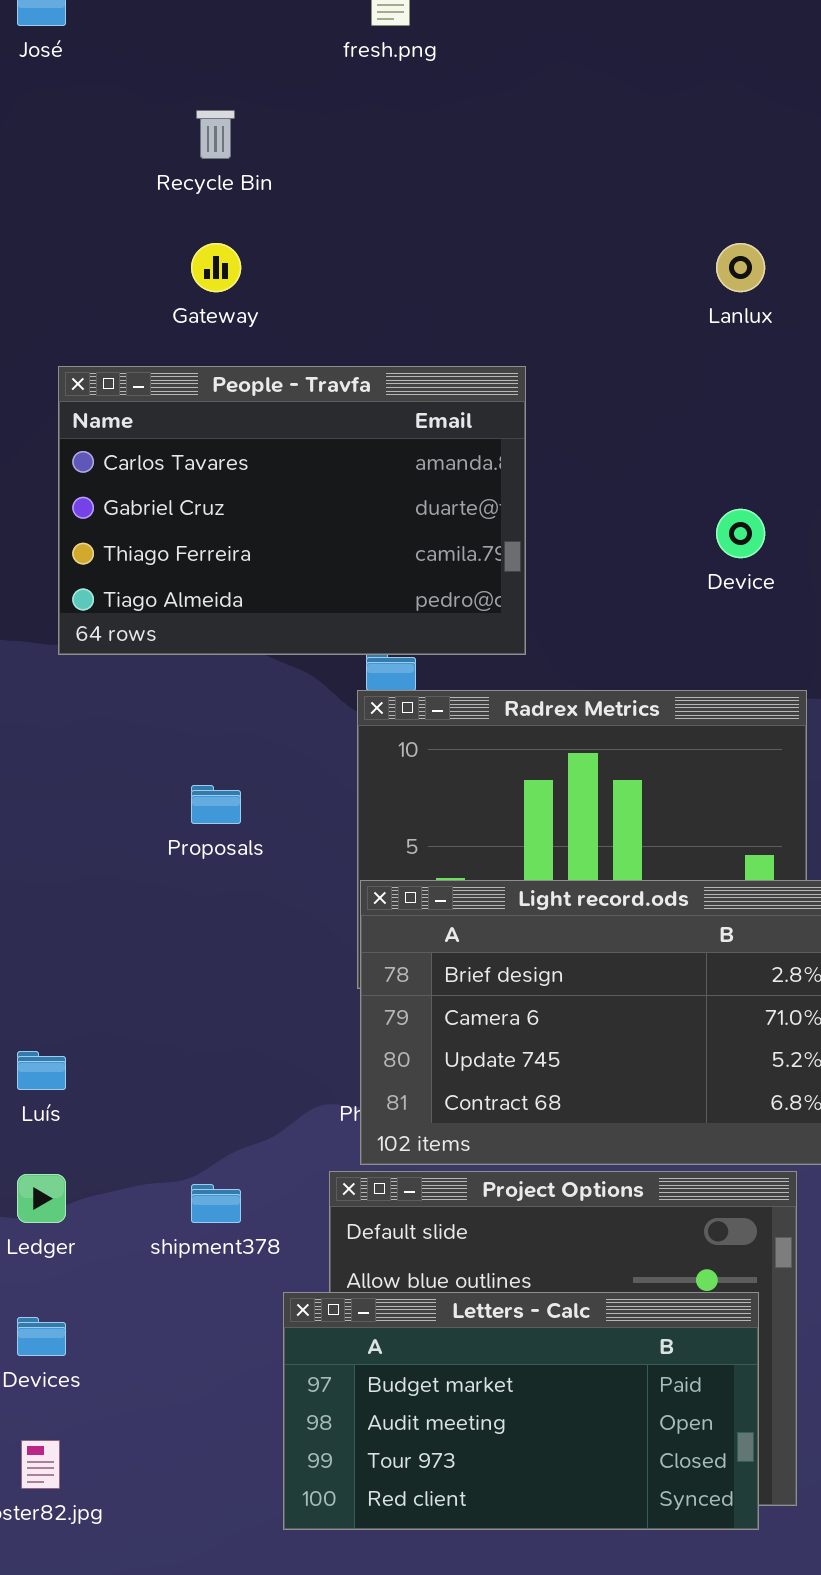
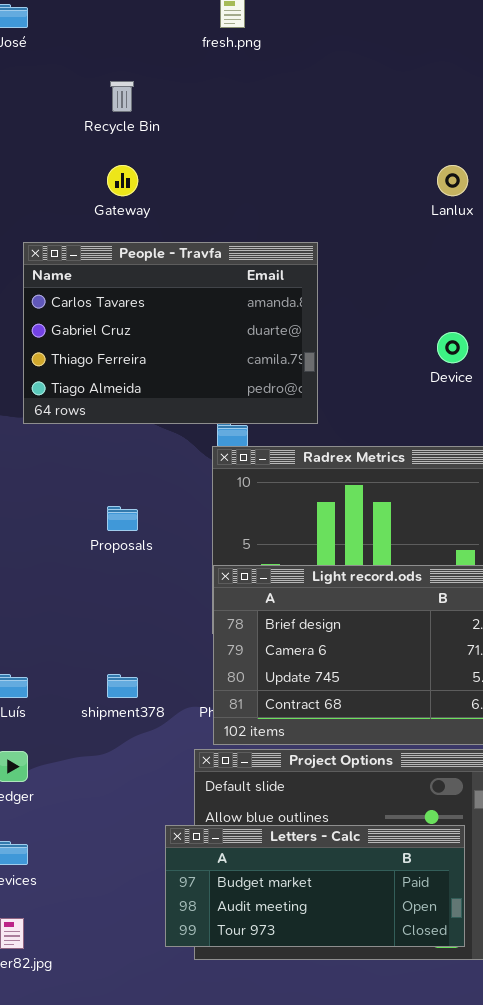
shipment378: [191,1184,241,1223] -> [107,674,138,698], moved
Letters - Calc: [283,1292,759,1530] -> [165,825,465,947], resized

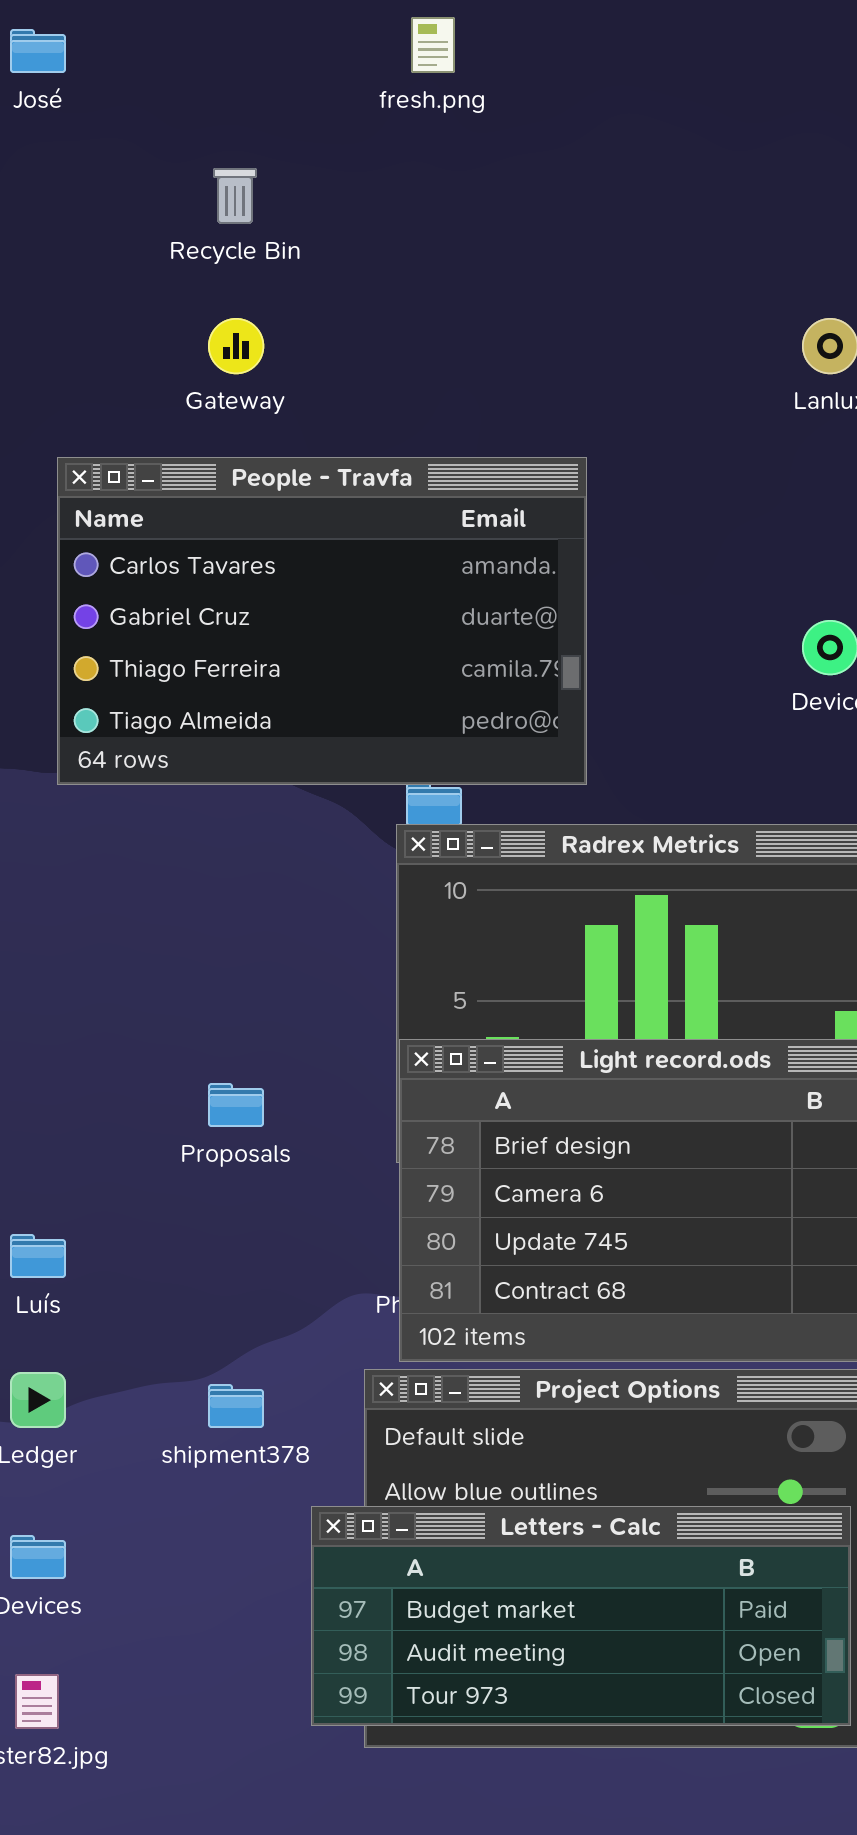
Proposals: [107,506,138,531] -> [208,1083,264,1127], moved
shipment378: [107,674,138,698] -> [208,1384,264,1428], moved

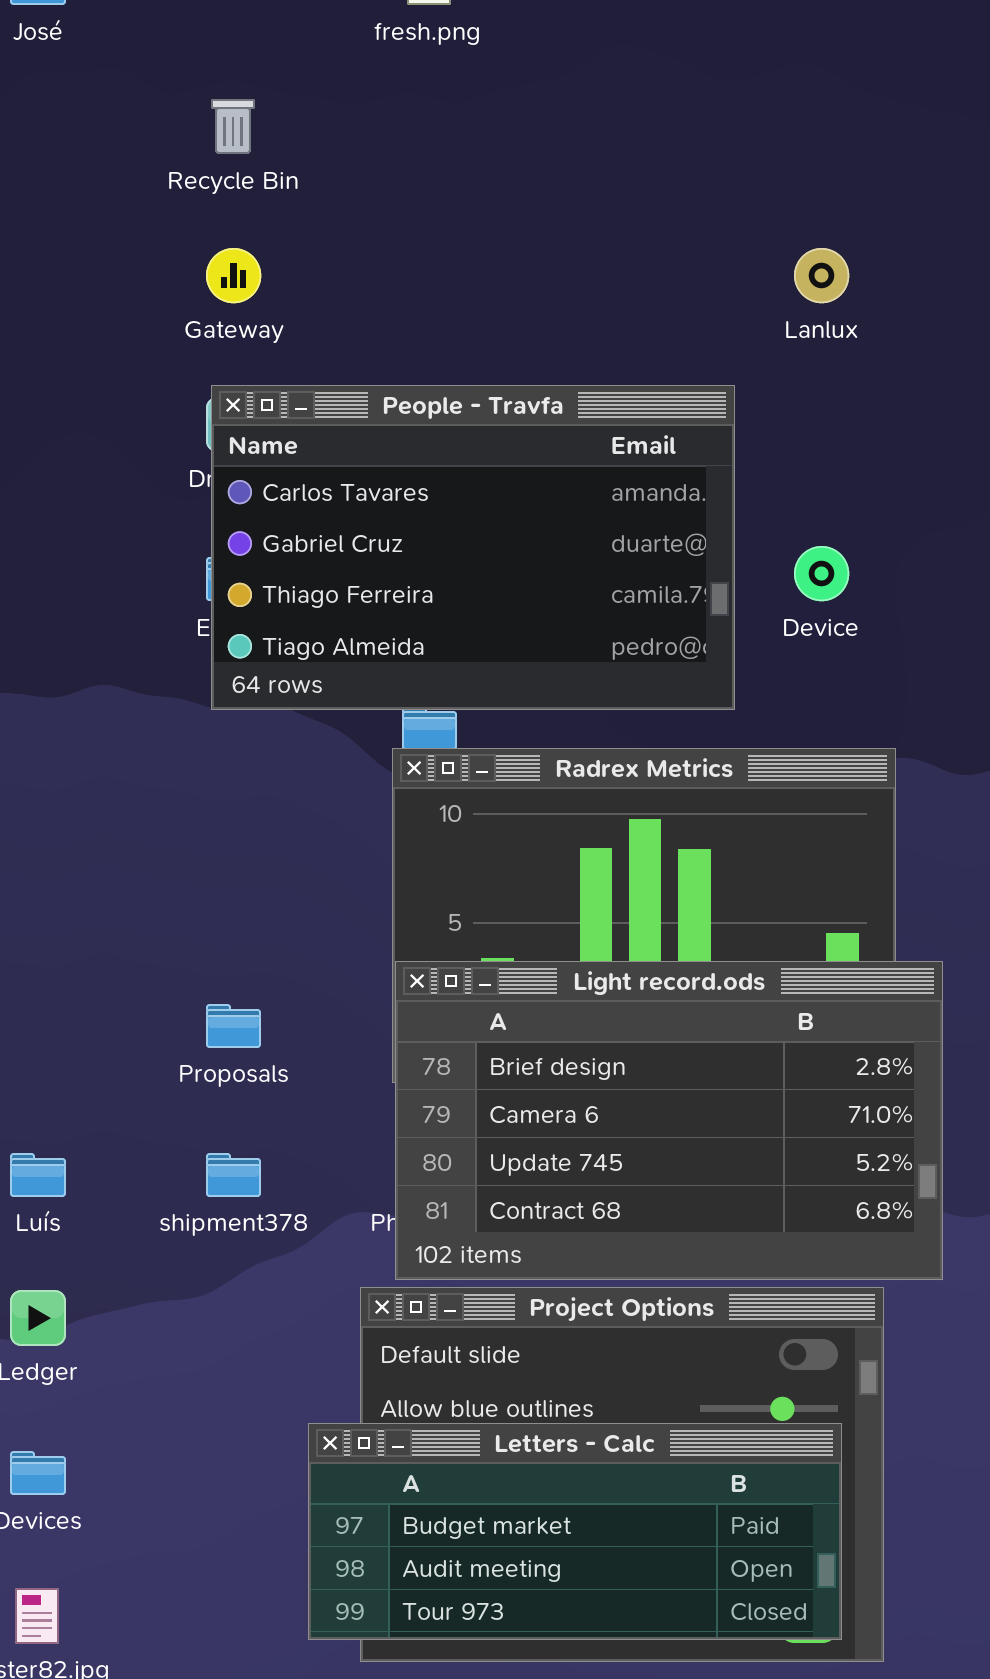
People - Travfa: [57,457,587,785] -> [211,385,735,710], moved
shipment378: [208,1384,264,1428] -> [206,1153,261,1197], moved

